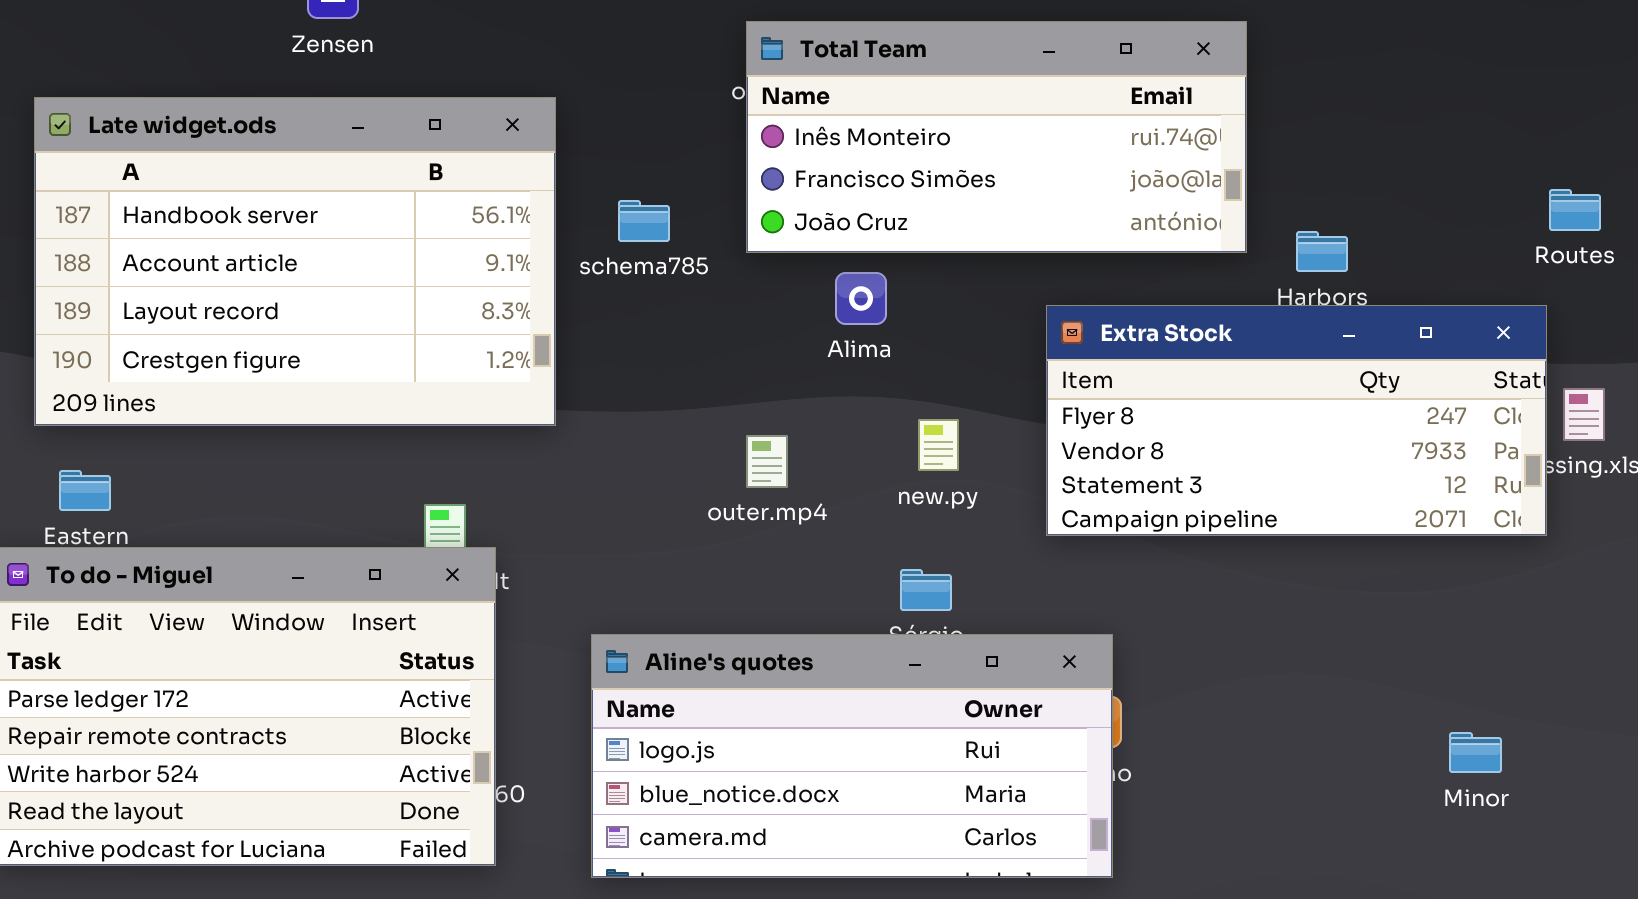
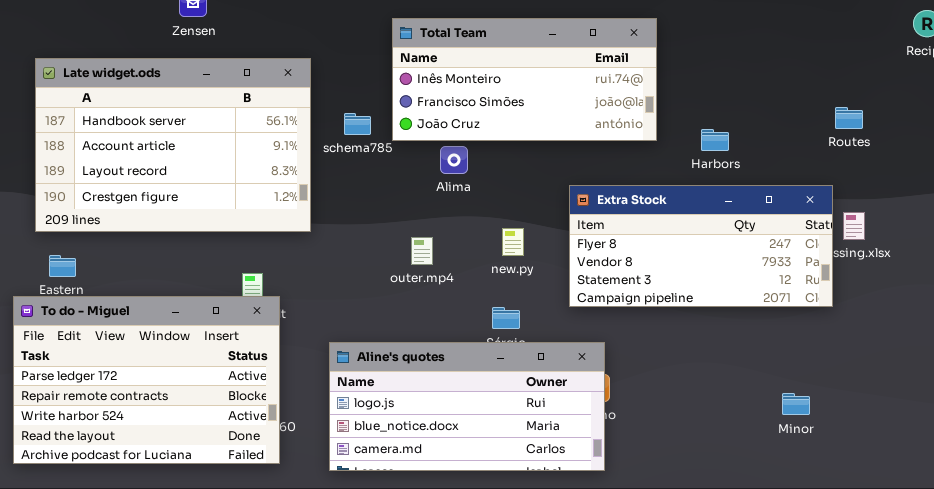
Total Team: [746,21,1247,253] -> [392,18,657,141], moved
Alima: [835,272,887,325] -> [440,146,468,174], moved
Extra Stock: [1046,305,1547,536] -> [569,185,833,307], moved

